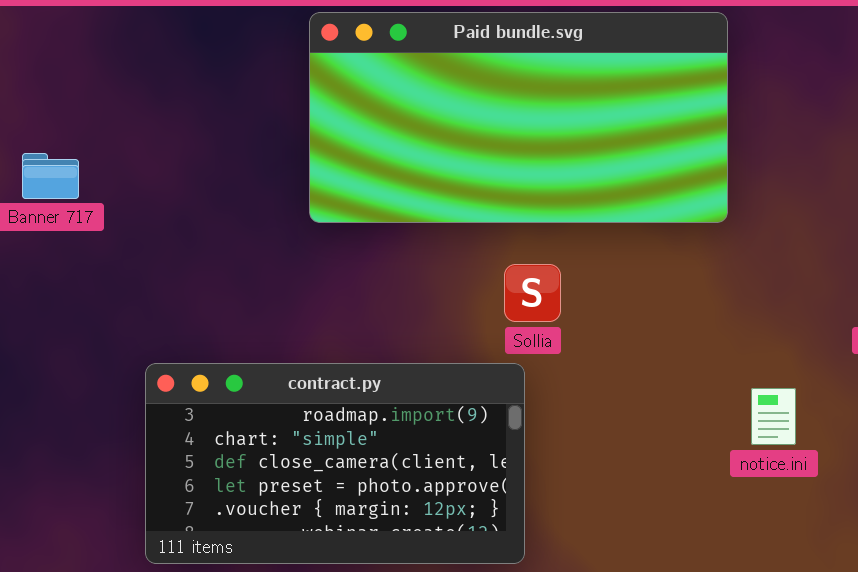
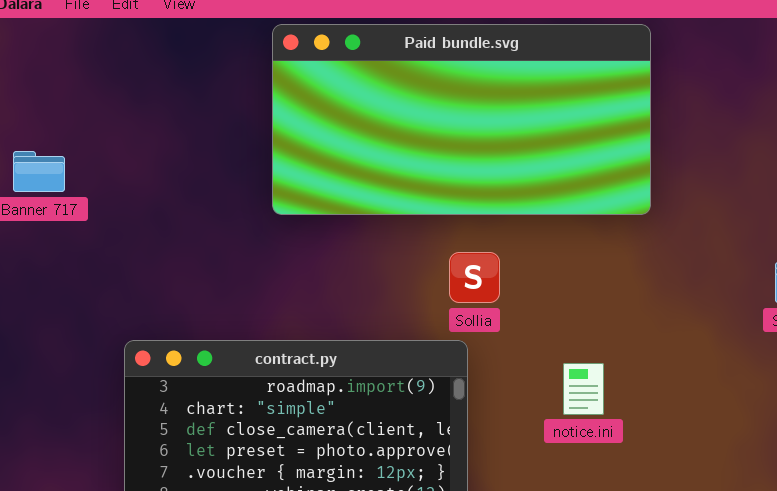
notice.ini: [751,388,796,445] -> [563,363,604,415], moved

